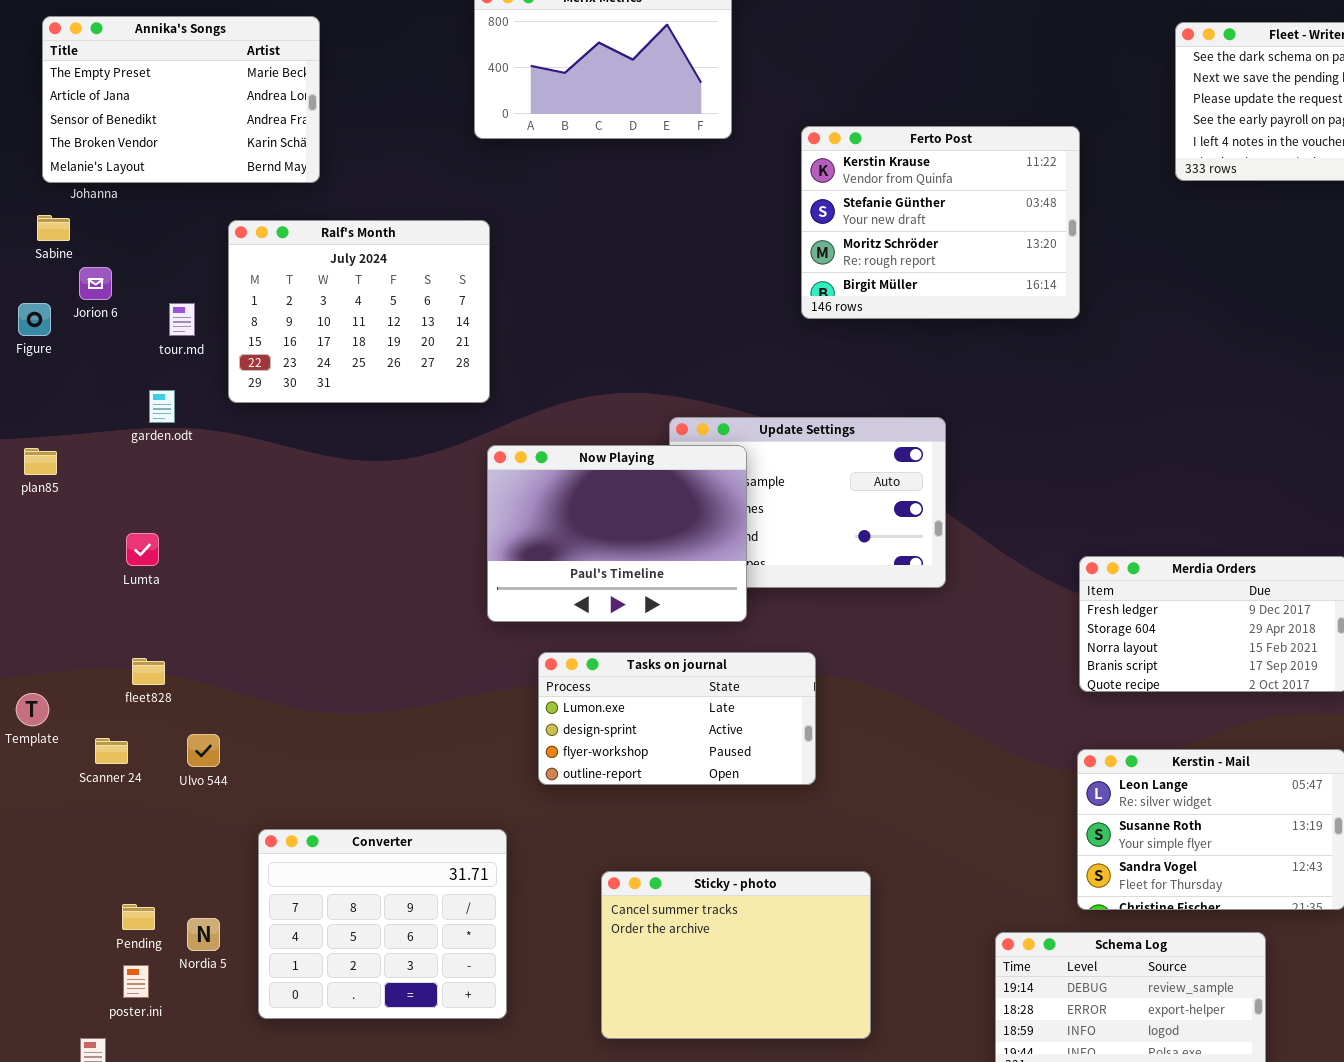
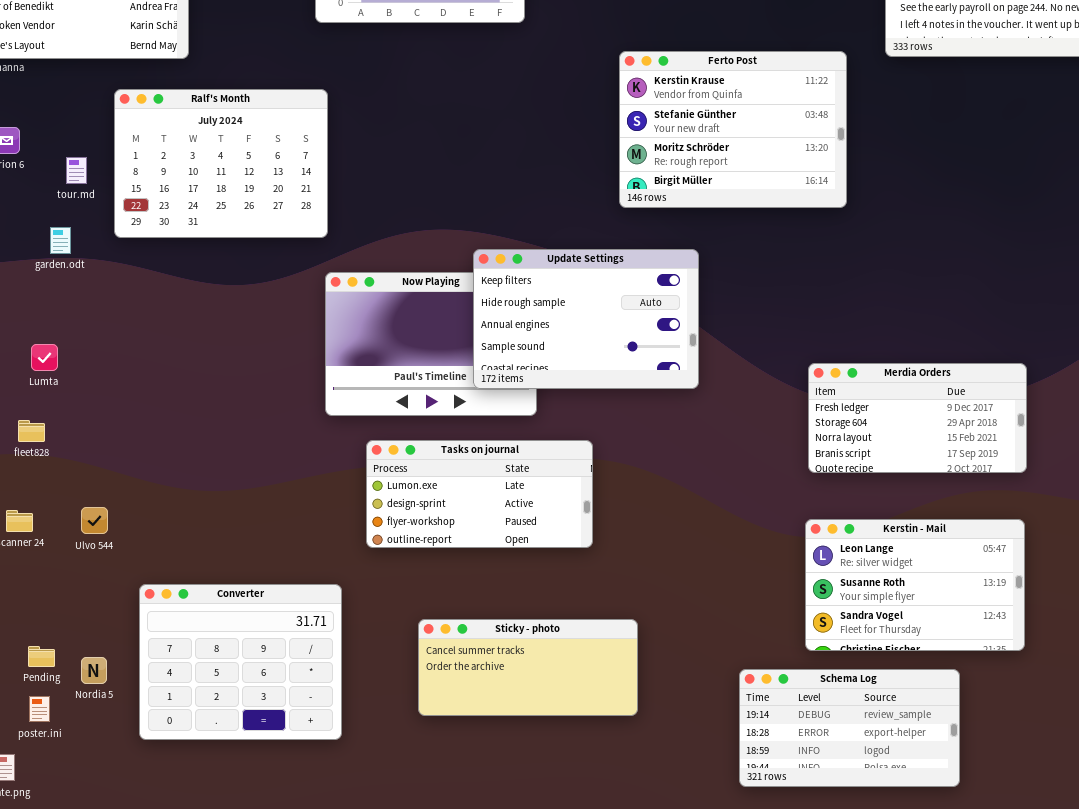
Ferto Post: [801,126,1080,319] -> [619,51,847,208], moved
Update Settings: [669,417,946,588] -> [473,249,699,389], raised
fleet828: [132,658,165,685] -> [18,420,45,442], moved
Sticky - photo: [601,871,871,1039] -> [418,619,638,716], resized

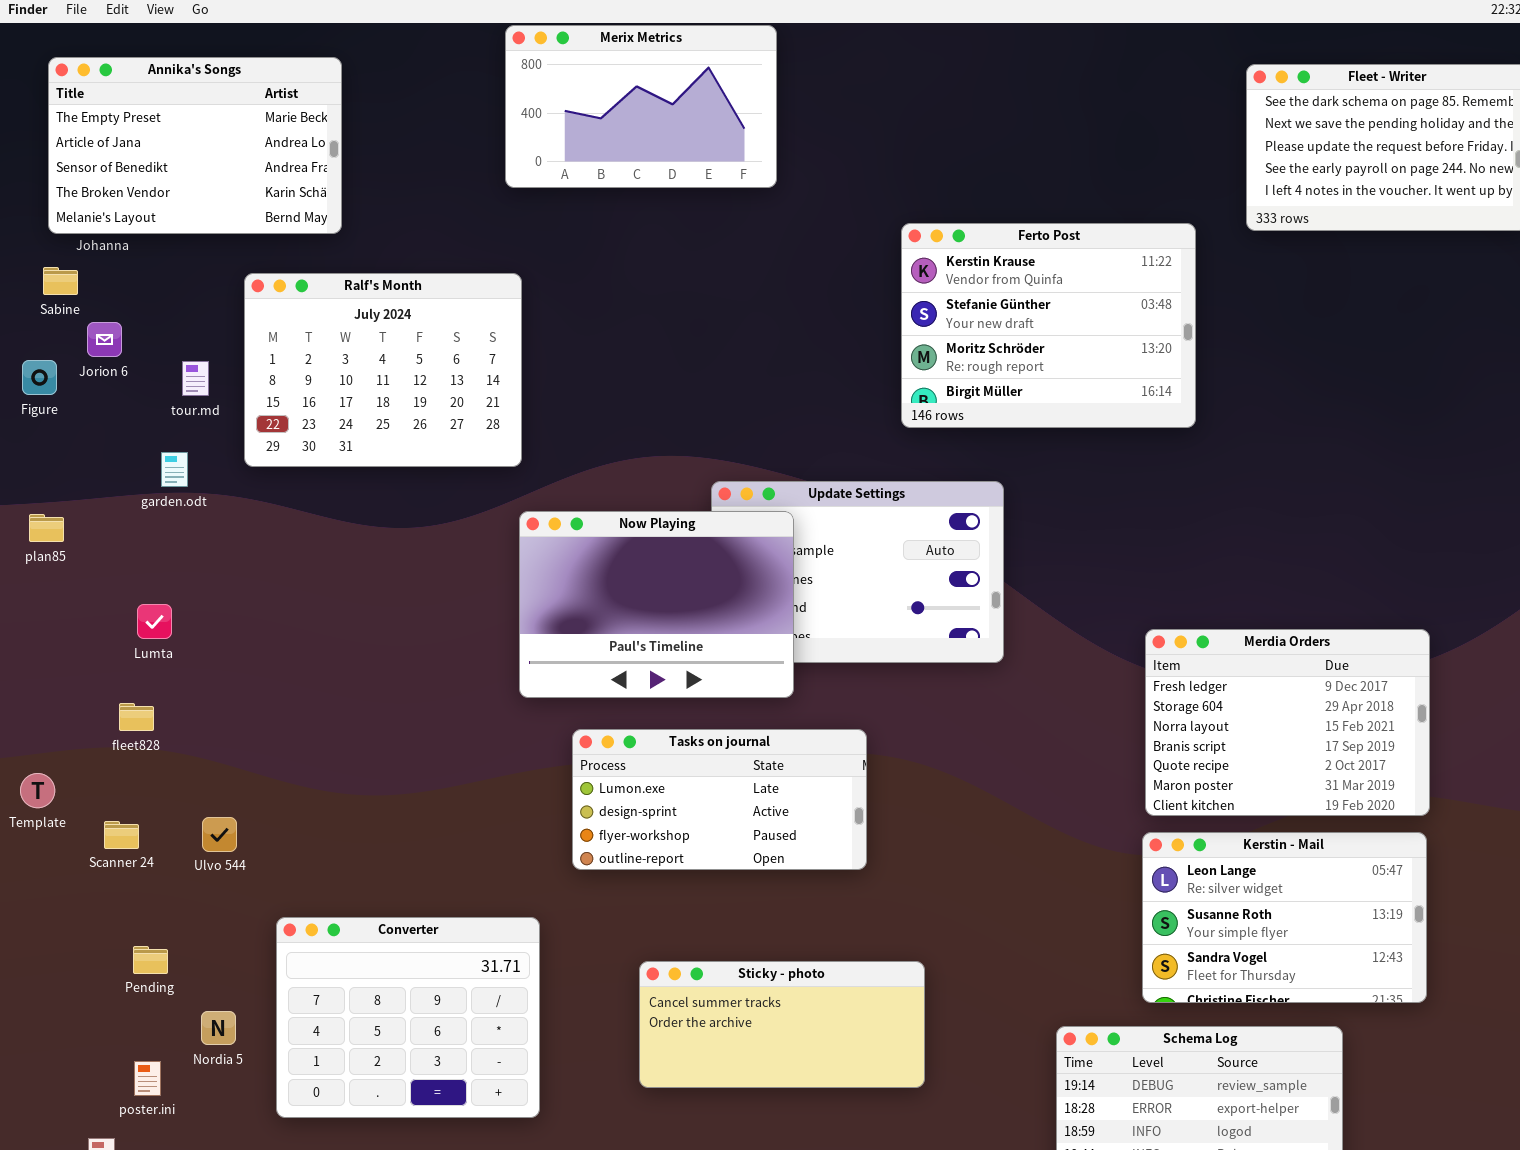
Now Playing: [325,272,537,416] -> [519,511,794,698], raised
Merdia Orders: [808,363,1027,473] -> [1145,629,1430,816], resized
Pending: [28,646,55,667] -> [133,946,168,974], moved

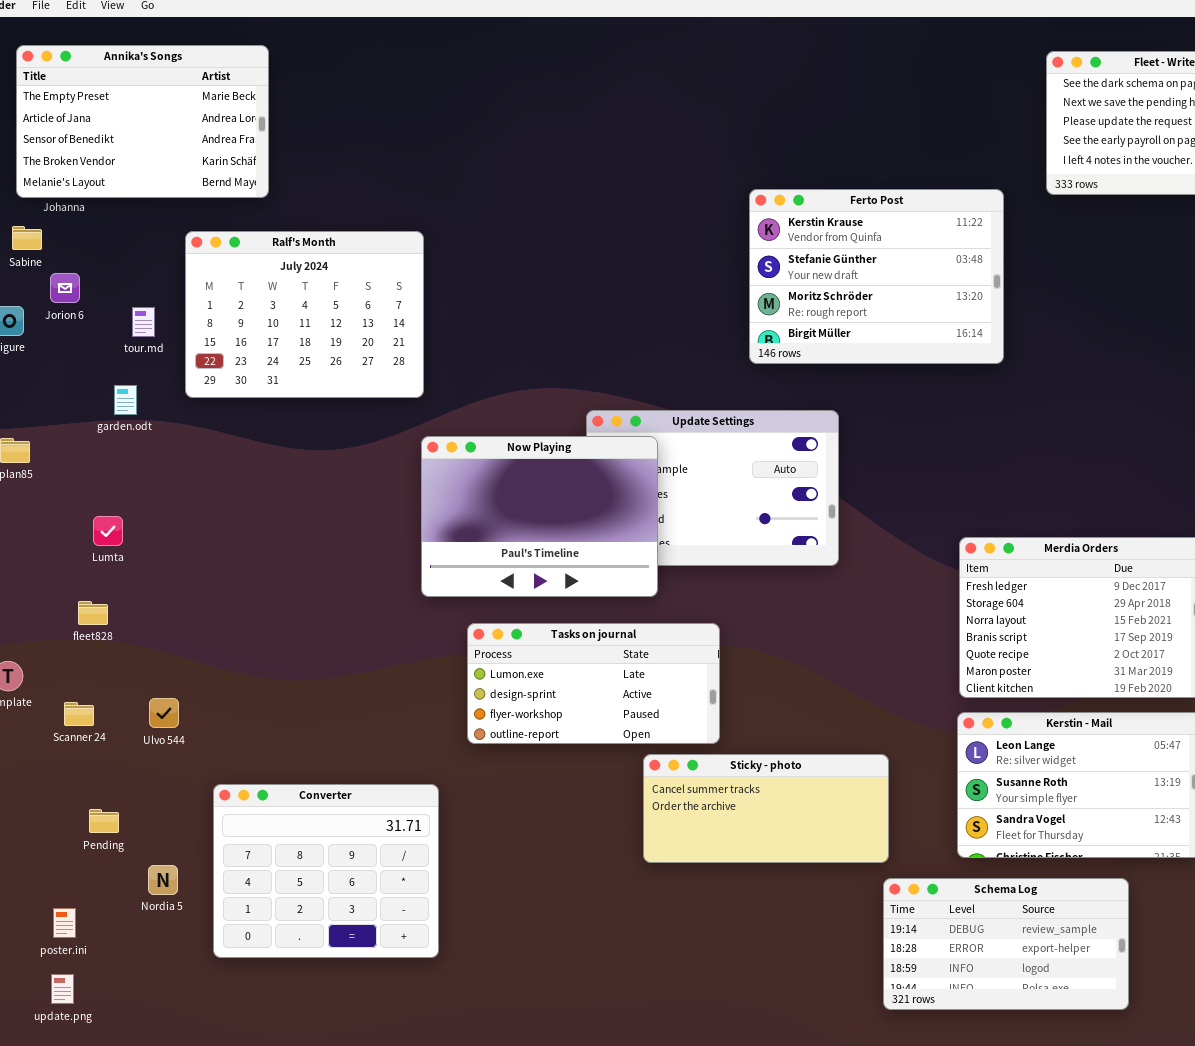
Merix Metrics: [505,25,777,188] -> none, closed
Sticky - photo: [639,961,925,1088] -> [643,754,889,863], moved
poster.ini: [134,1061,161,1096] -> [53,908,76,938], moved

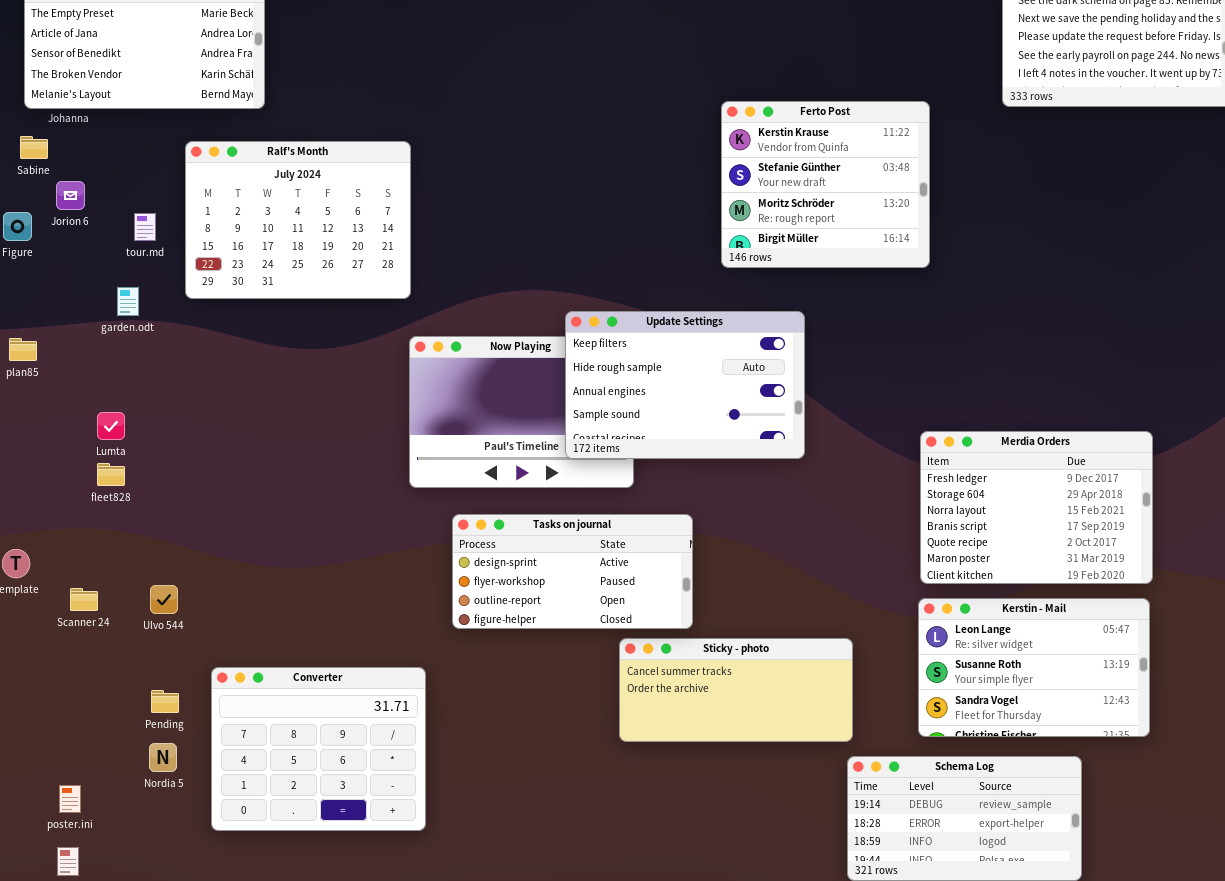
Ferto Post: [749,189,1004,364] -> [721,101,930,268], resized
Update Settings: [586,410,839,566] -> [565,311,805,459], raised
fleet828: [78,601,108,625] -> [97,463,125,486], moved
Tasks on journal: [467,623,720,744] -> [452,514,693,629], scrolled down 1 row
Pending: [89,809,119,833] -> [151,690,179,713], moved

